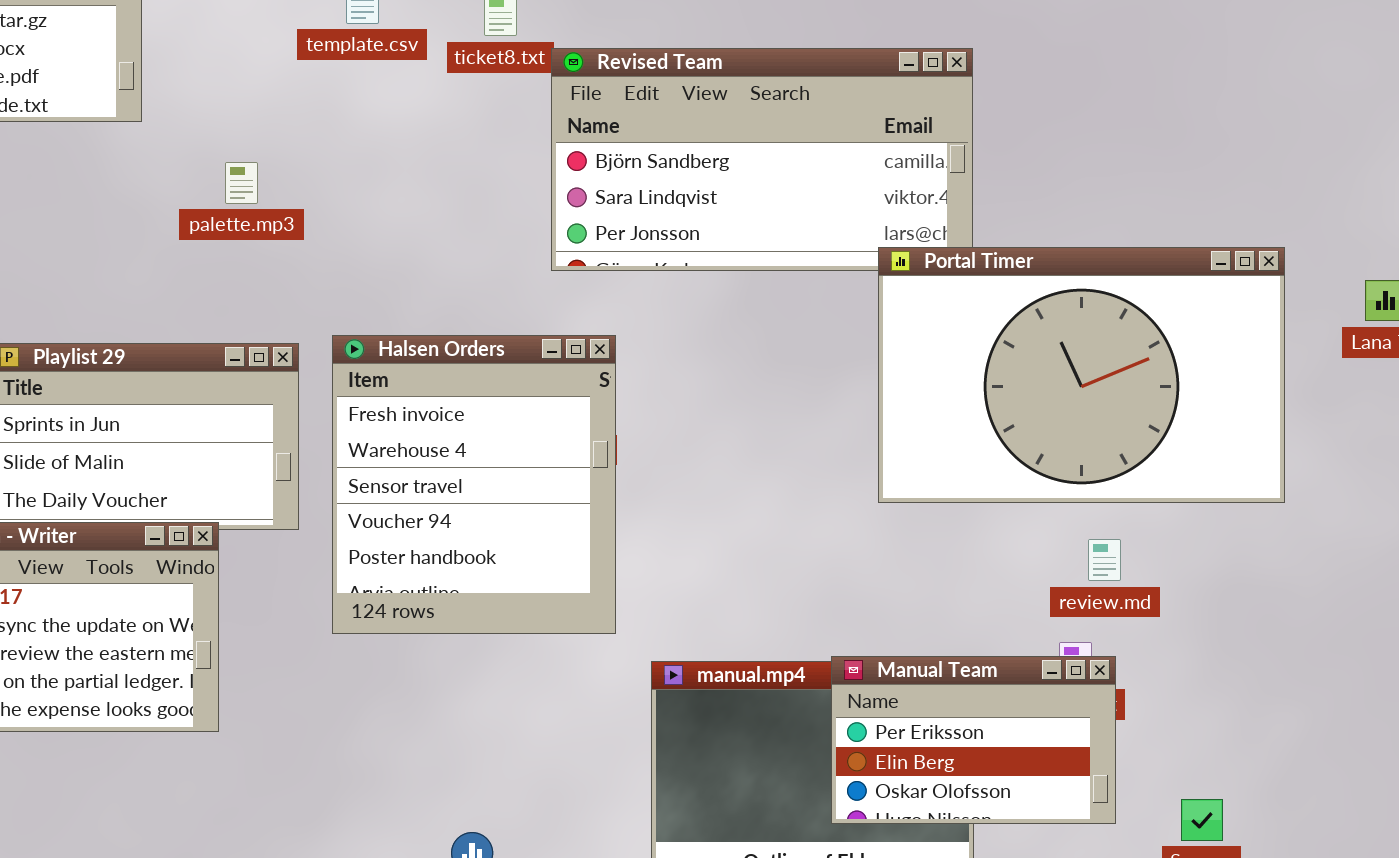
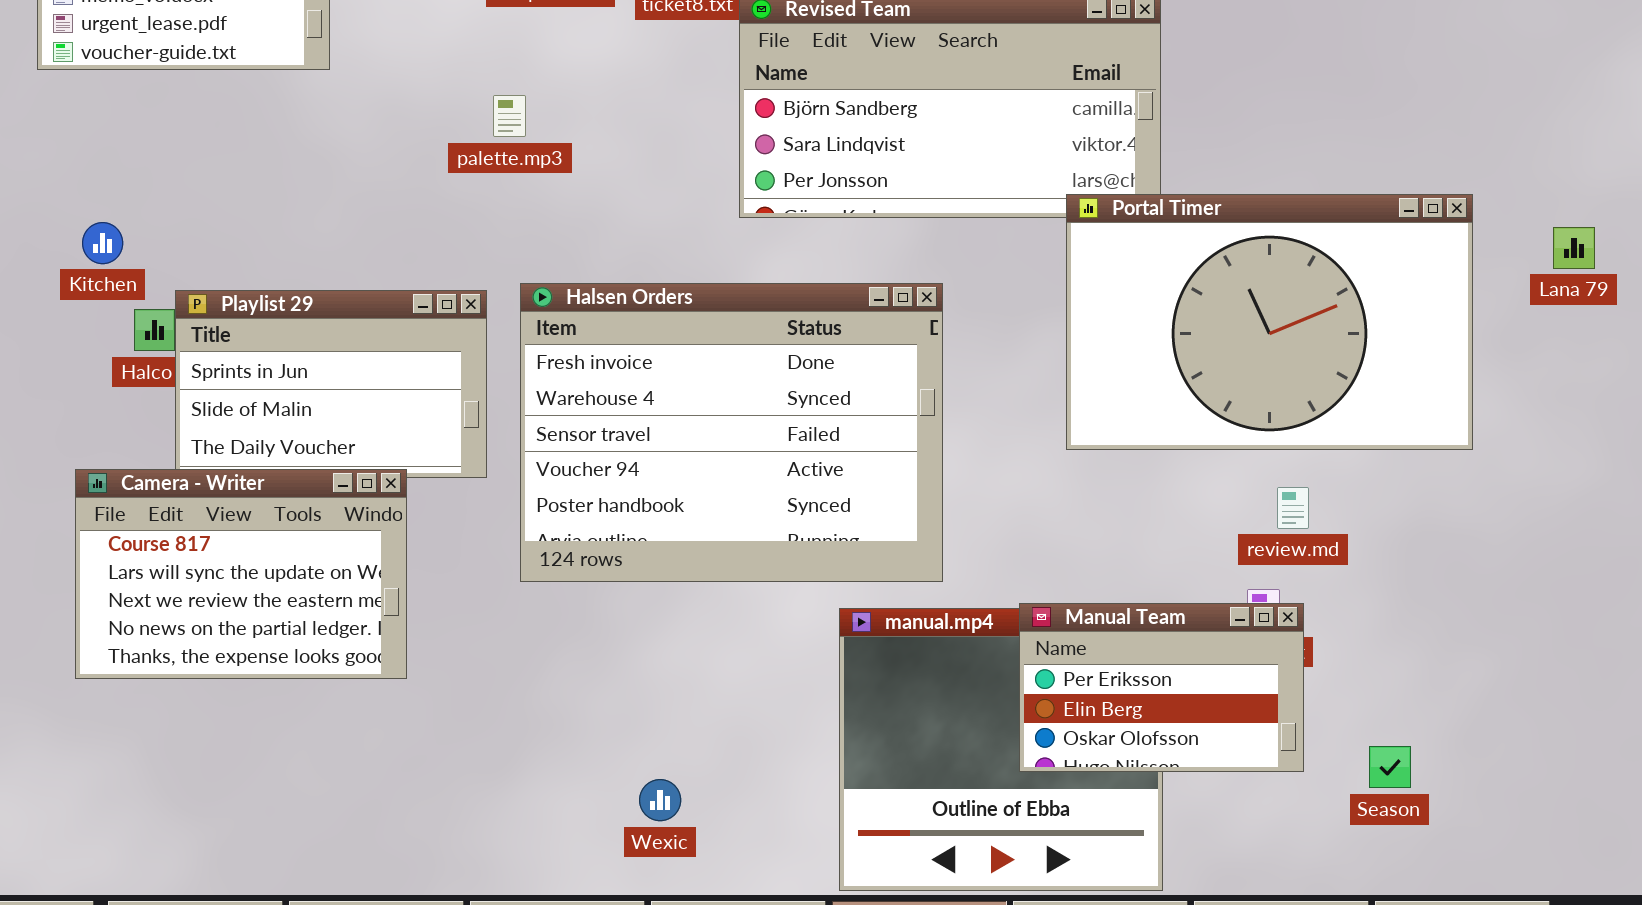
palette.mp3: [225,162,258,204] -> [493,95,526,137], moved
Halsen Orders: [332,335,616,634] -> [520,283,943,582], resized

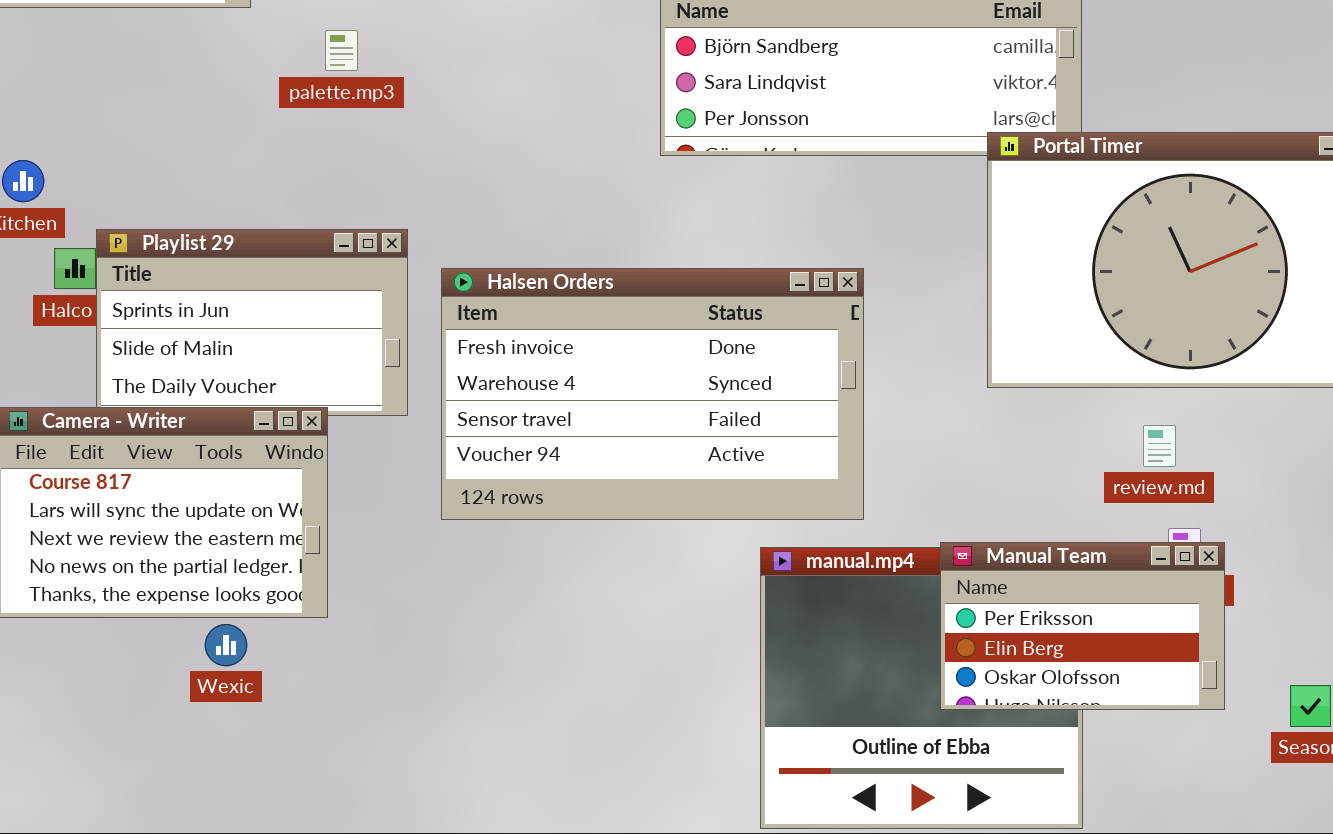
palette.mp3: [493,95,526,137] -> [325,30,358,71], moved
Halsen Orders: [520,283,943,582] -> [441,268,864,520], resized
review.md: [1277,487,1309,529] -> [1143,425,1176,467], moved
Wexic: [639,779,681,821] -> [205,624,247,666], moved

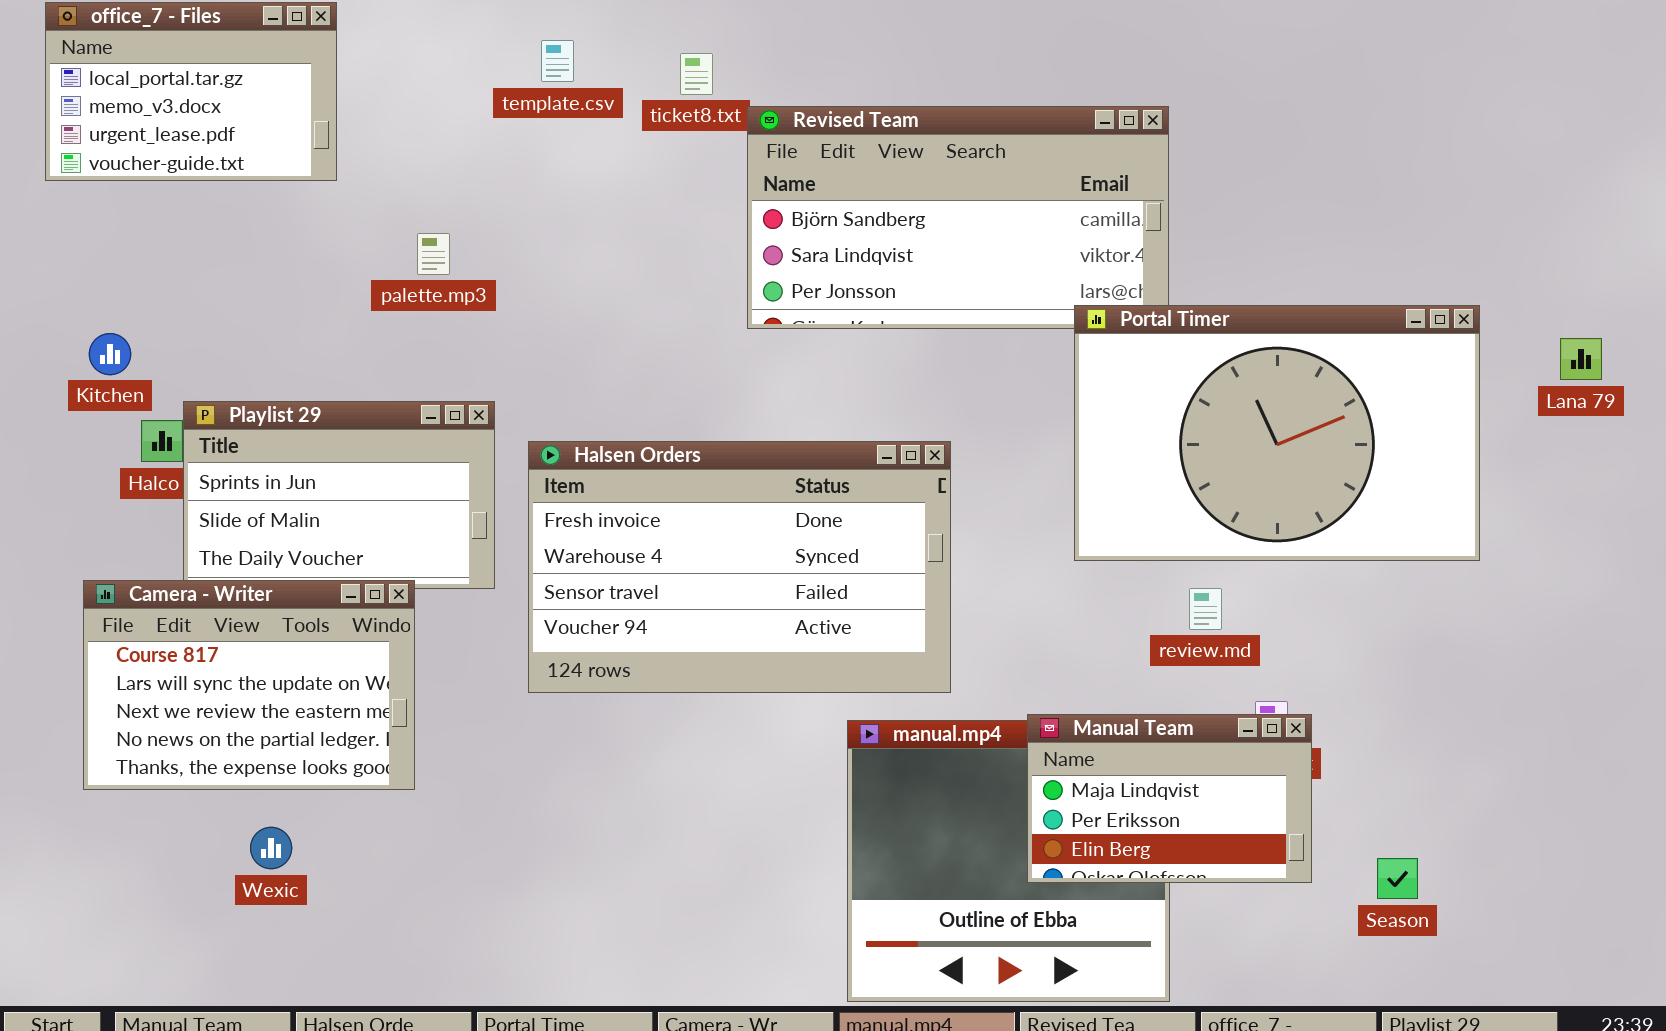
palette.mp3: [325,30,358,71] -> [417,233,450,275], moved
review.md: [1143,425,1176,467] -> [1189,588,1222,630], moved
Manual Team: [940,542,1225,710] -> [1027,714,1312,883], scrolled up 1 row
Wexic: [205,624,247,666] -> [250,827,292,869], moved

